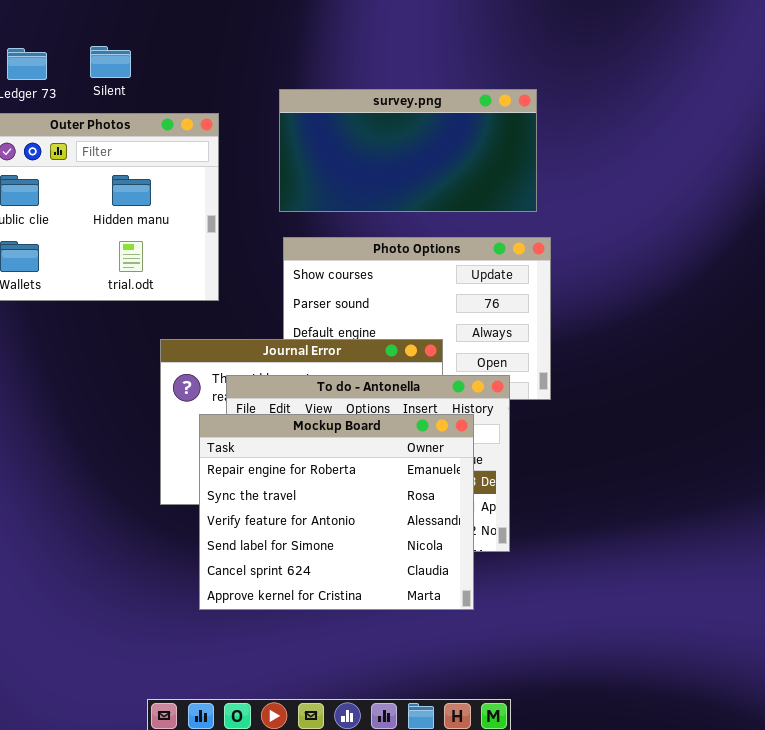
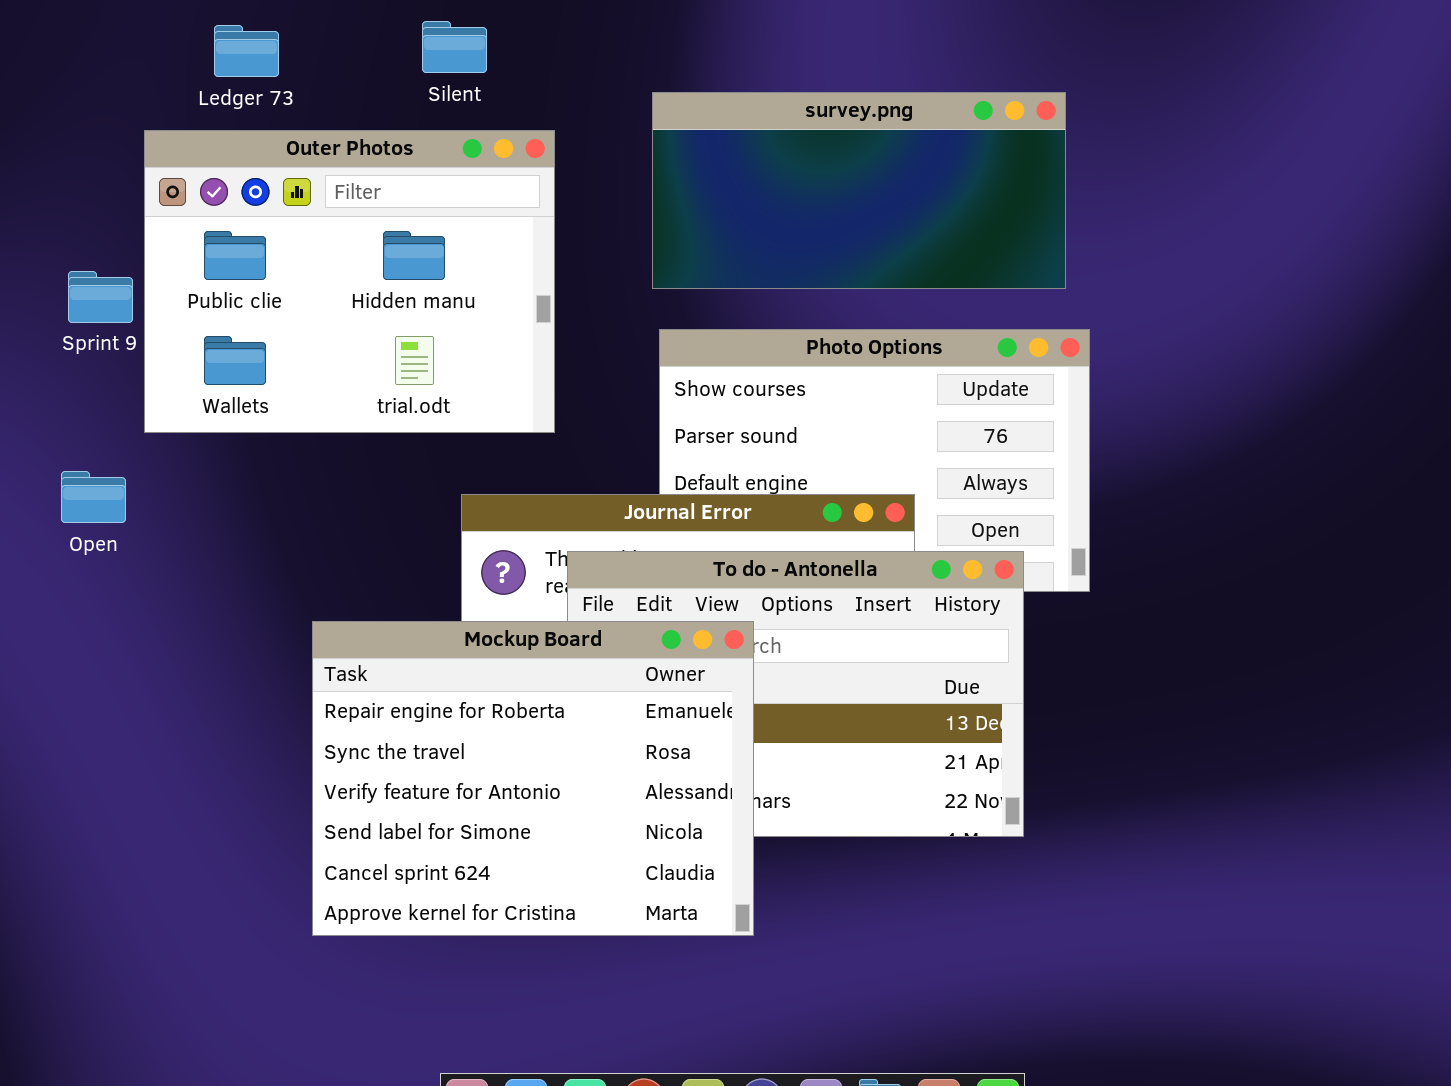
Silent: [90,46,131,78] -> [422,21,487,73], moved
Mockup Board: [199,414,474,610] -> [312,621,754,936], moved

